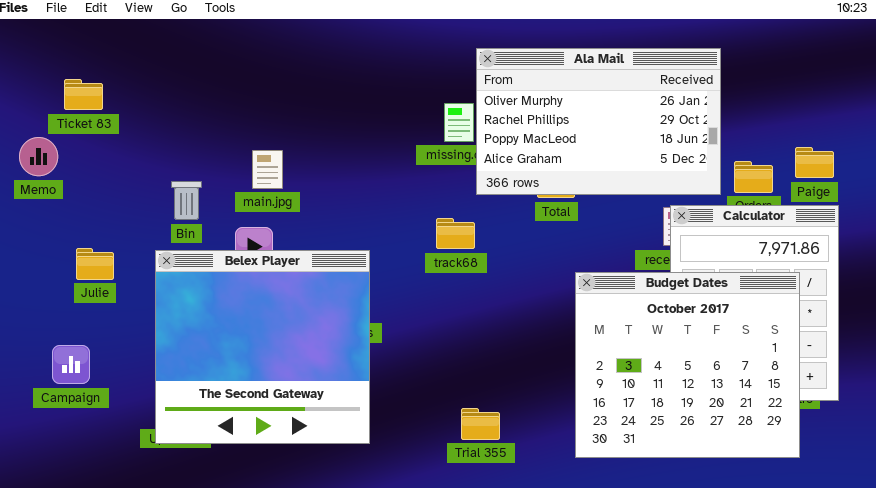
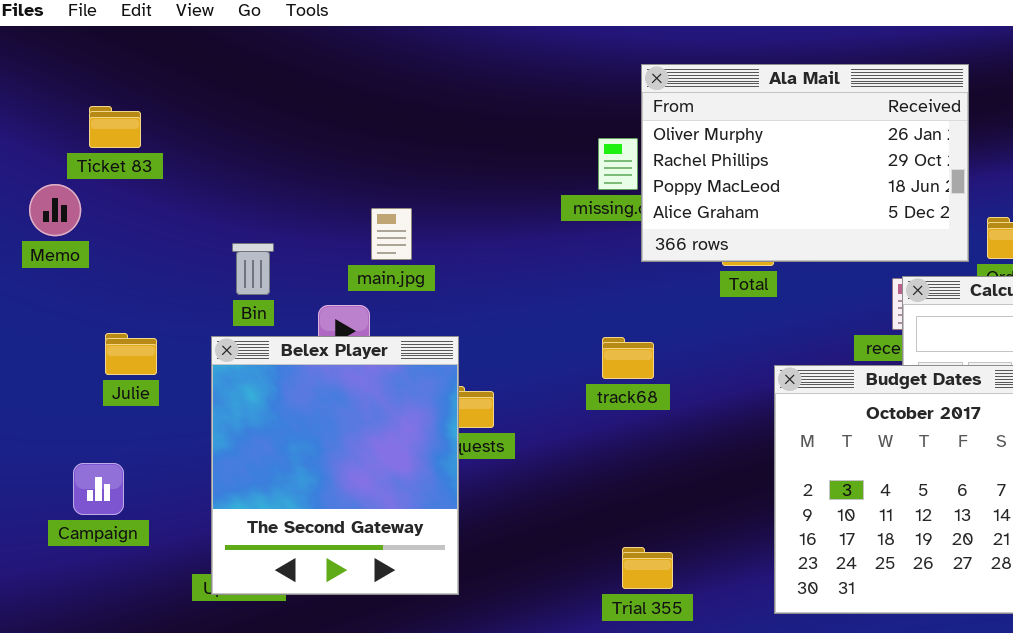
main.jpg: [252,150,283,189] -> [371,208,412,260], moved
track68: [436,218,475,249] -> [602,337,654,379], moved
Belex Player: [155,250,370,444] -> [211,336,459,595], resized

